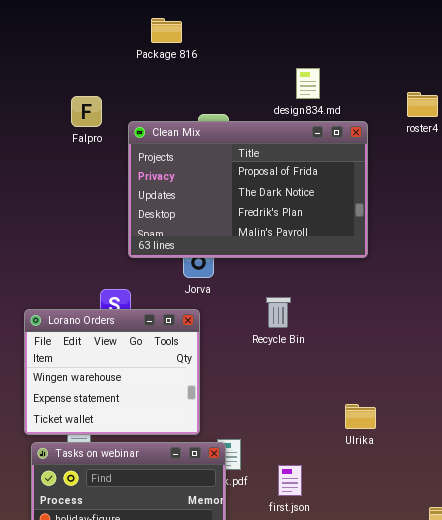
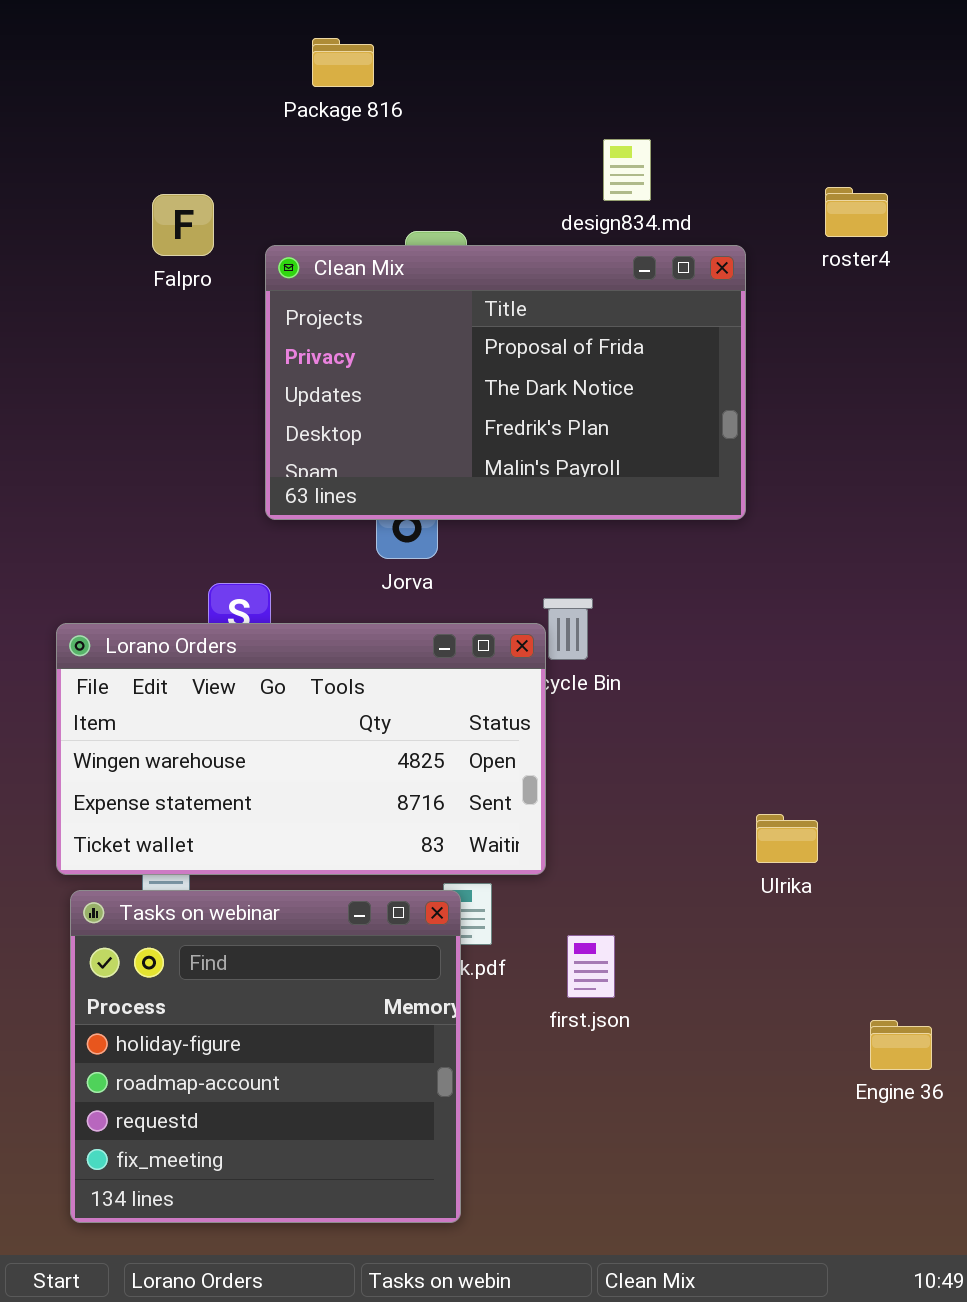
Lorano Orders: [24,309,200,435] -> [56,623,546,875], resized
Ulrika: [345,404,376,429] -> [756,814,818,863], moved

